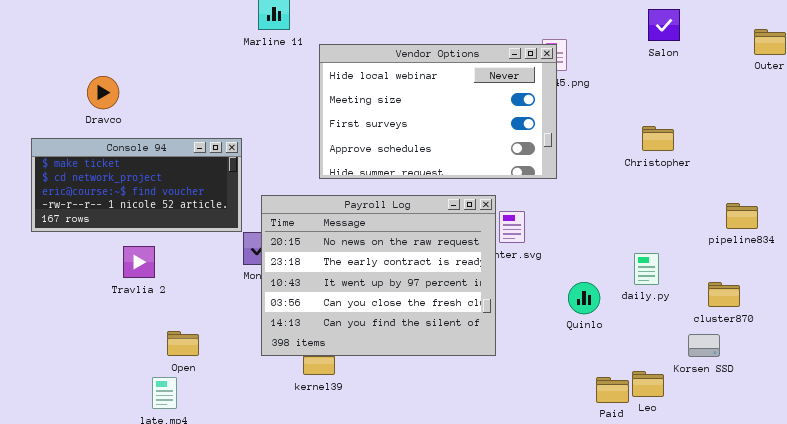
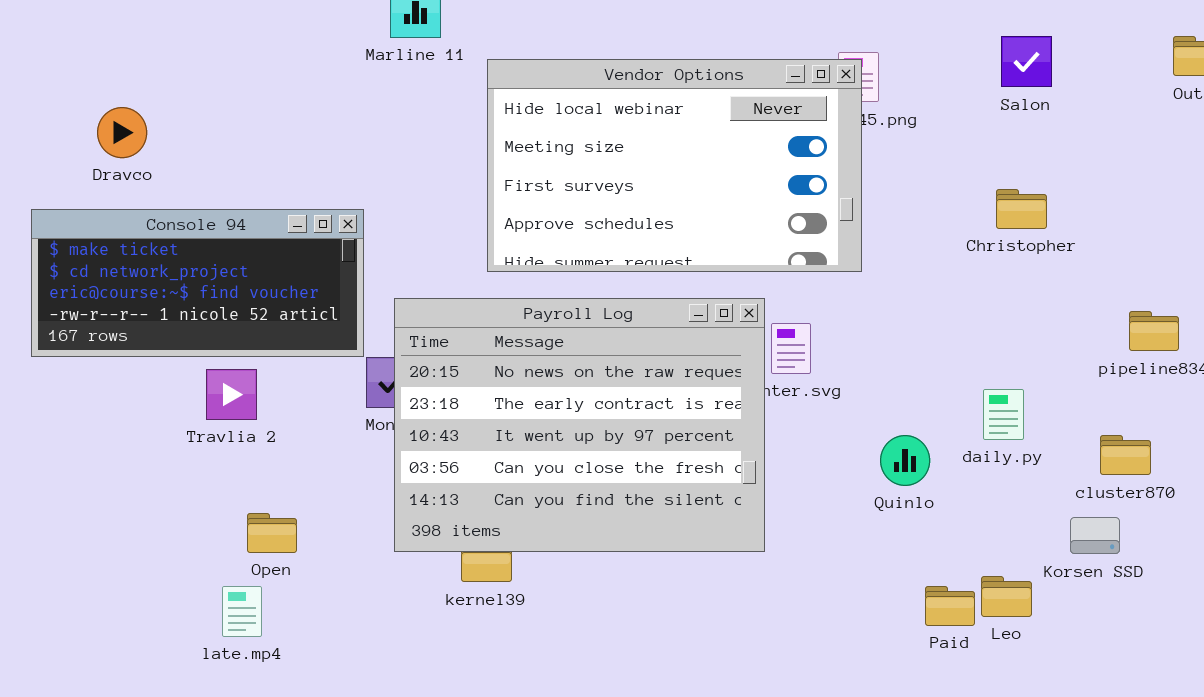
Salon: [648,9,680,41] -> [1001,36,1052,87], moved
Dravco: [87,76,119,109] -> [97,107,147,158], moved
Travlia 2: [123,246,155,278] -> [206,369,257,420], moved

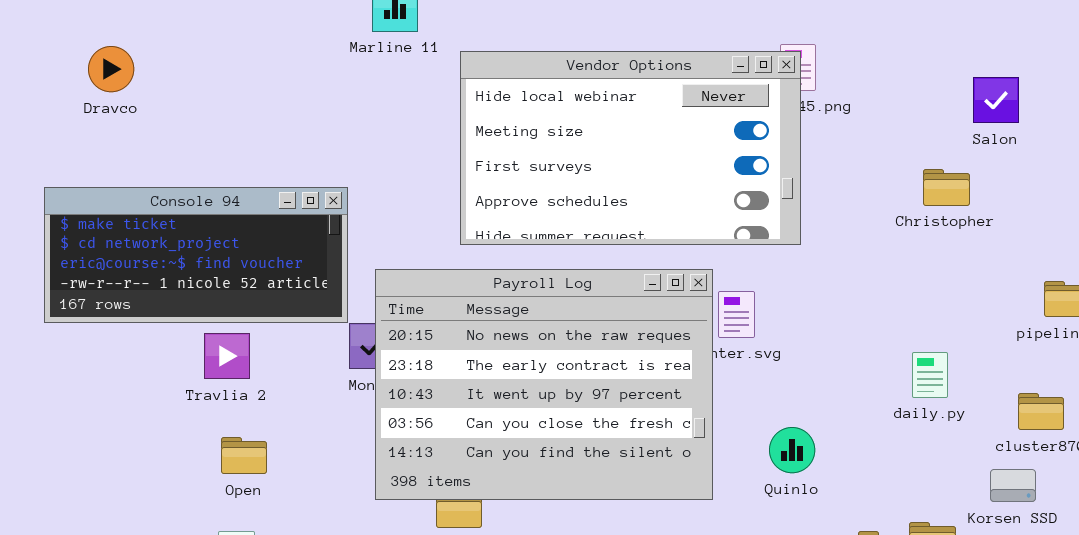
Salon: [1001,36,1052,87] -> [973,77,1019,123], moved
Dravco: [97,107,147,158] -> [88,46,134,92], moved
Quinlo: [880,435,930,486] -> [769,427,815,473], moved
Open: [247,513,297,553] -> [221,437,267,474], moved

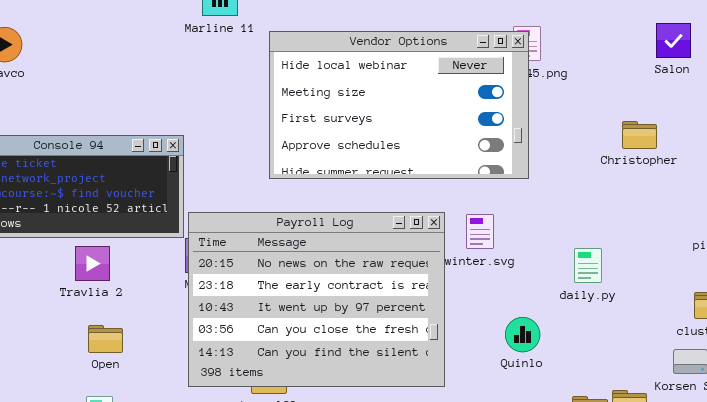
Salon: [973,77,1019,123] -> [656,23,691,58], moved
Payroll Log: [375,269,713,500] -> [188,212,445,387], moved
daily.py: [912,352,948,398] -> [574,248,602,283], moved

